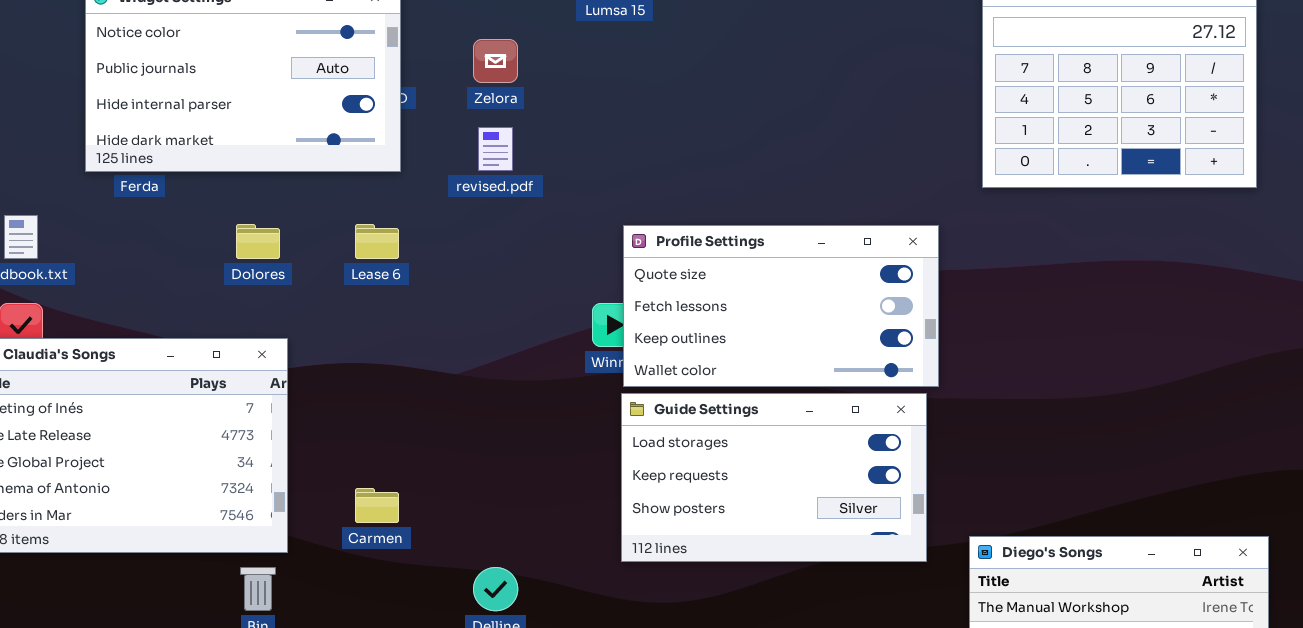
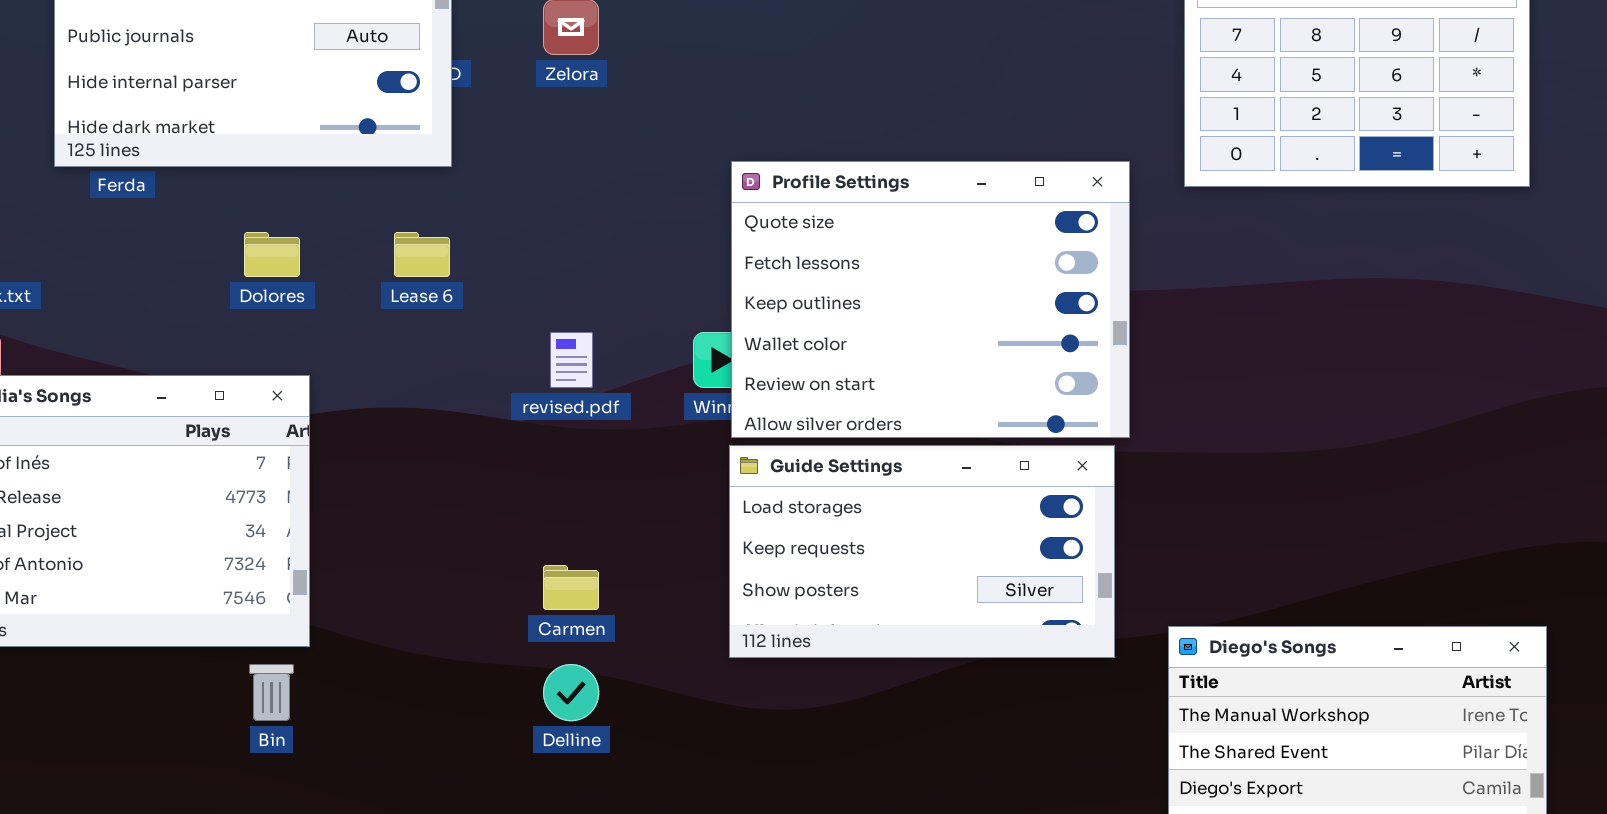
revised.pdf: [478,127,513,171] -> [550,332,593,388], moved
Profile Settings: [623,225,939,387] -> [731,161,1130,438], resized
Carmen: [355,488,399,523] -> [543,565,599,610], moved

